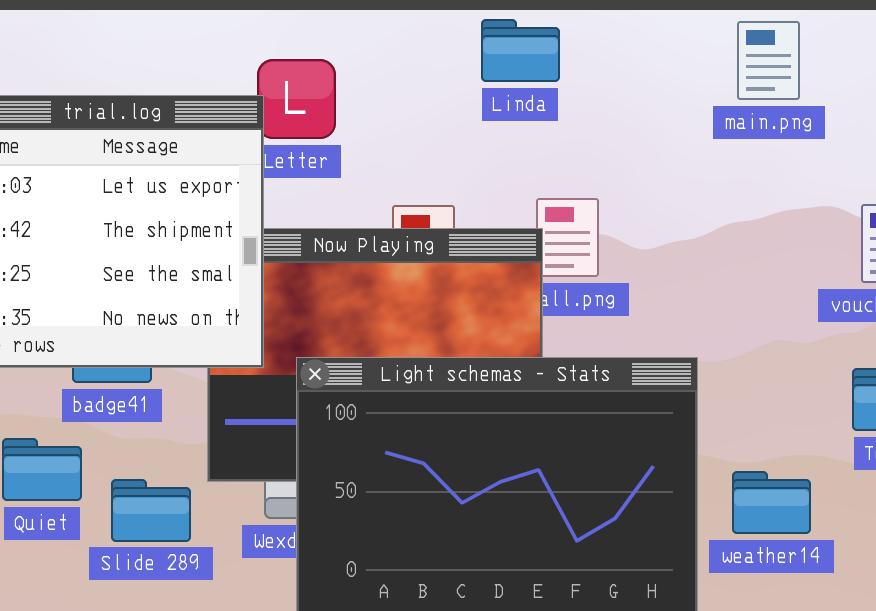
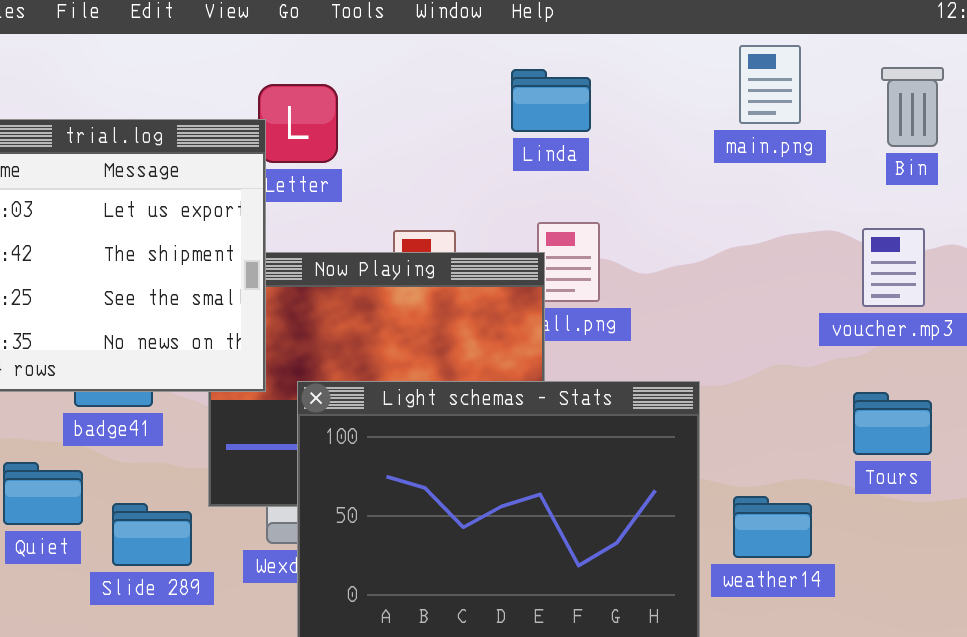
Linda: [481,19,560,82] -> [511,69,591,132], moved

